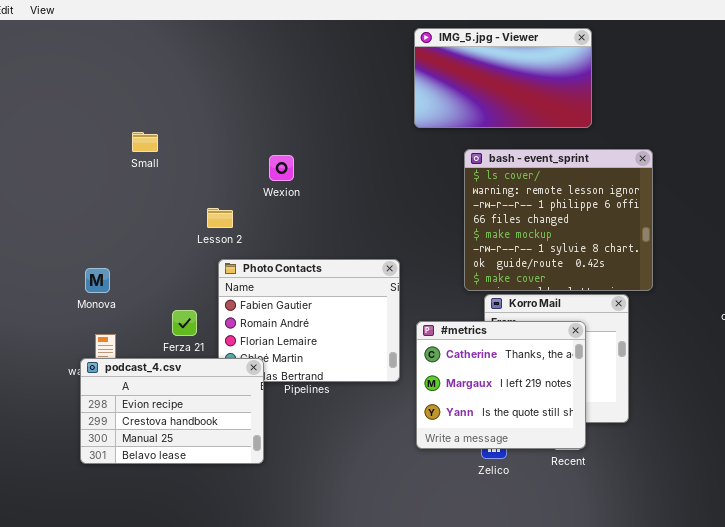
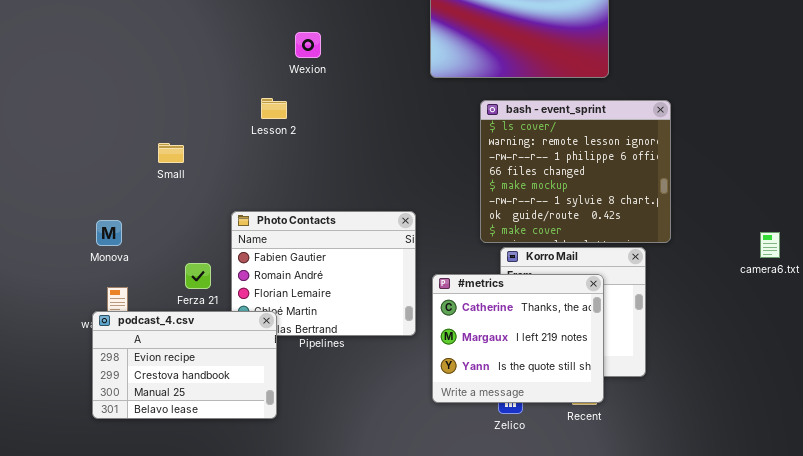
Small: [132,132,158,152] -> [158,143,184,163], moved
Wexion: [269,155,294,181] -> [295,32,321,58], moved
Lesson 2: [207,208,233,228] -> [261,98,287,119], moved

